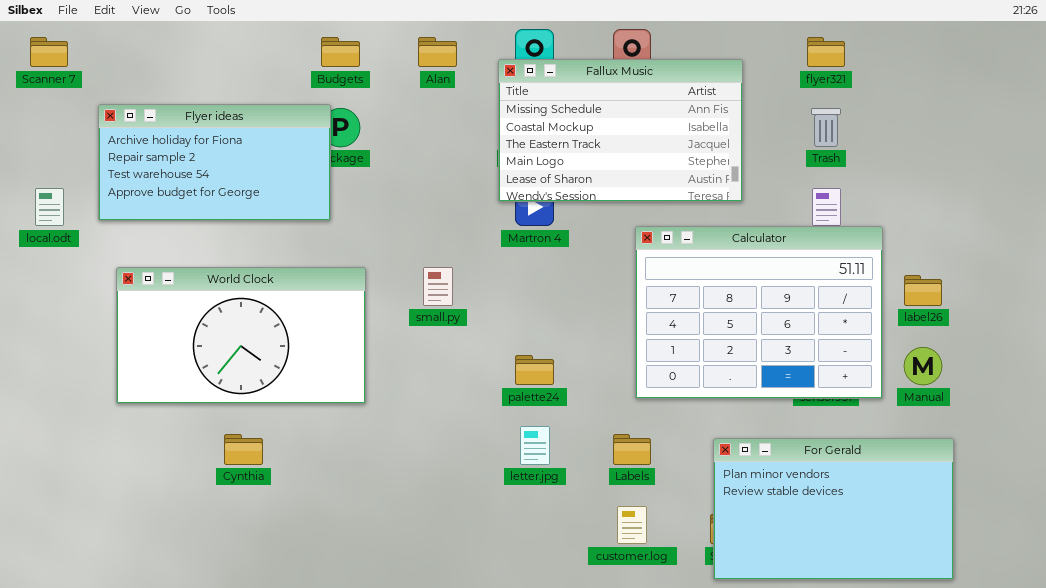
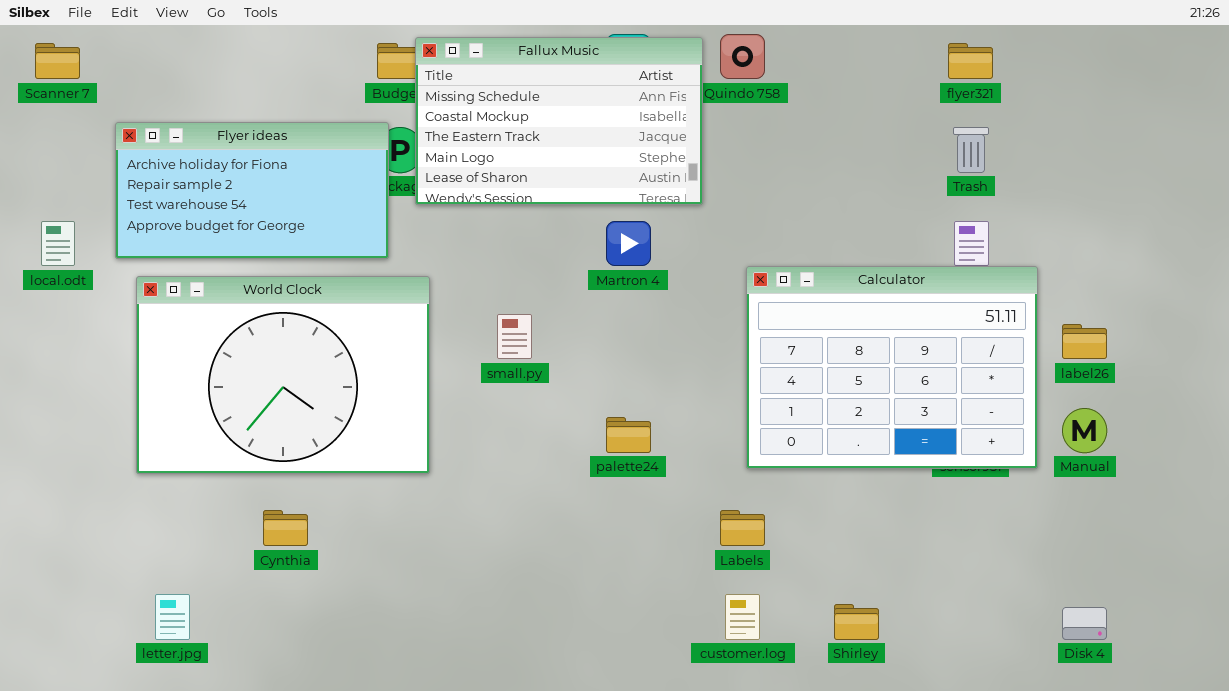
Fallux Music: [498,59,743,202] -> [415,37,703,205], moved
World Clock: [116,267,366,404] -> [136,276,430,474], resized
letter.jpg: [520,426,550,465] -> [155,594,190,640], moved
For Gerald: [713,438,954,580] -> none, closed

